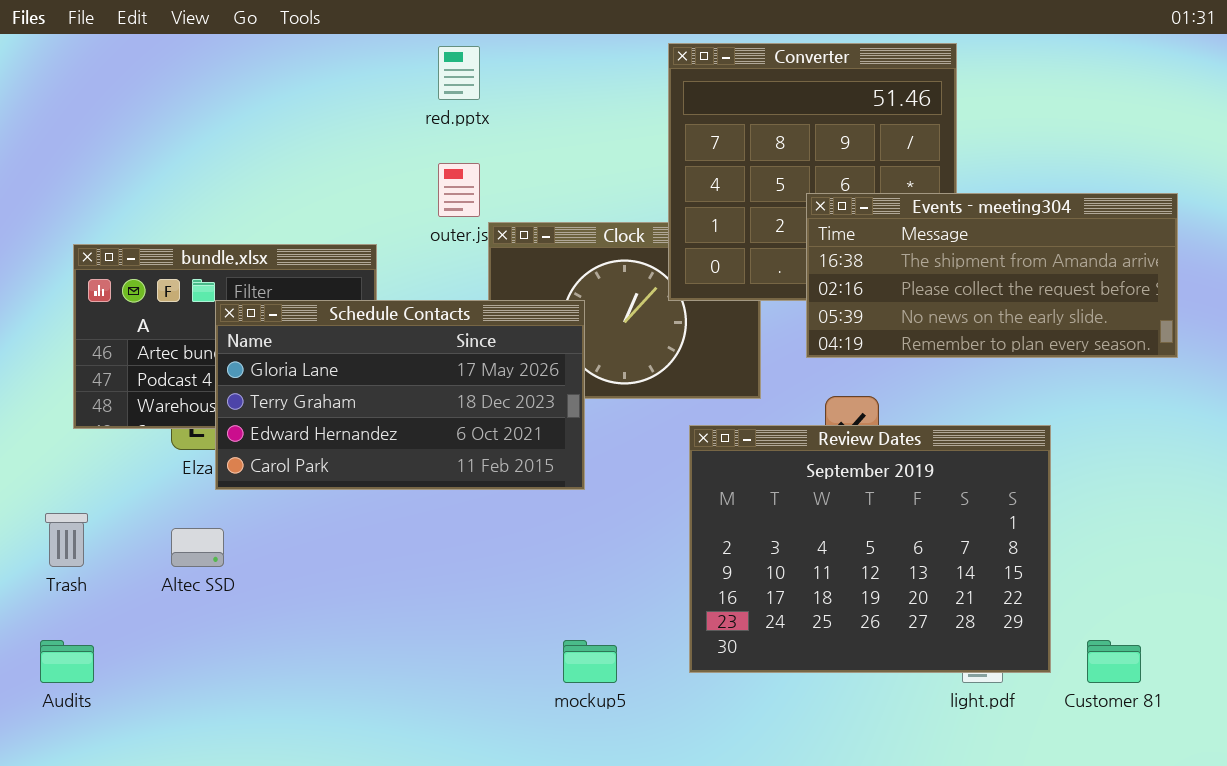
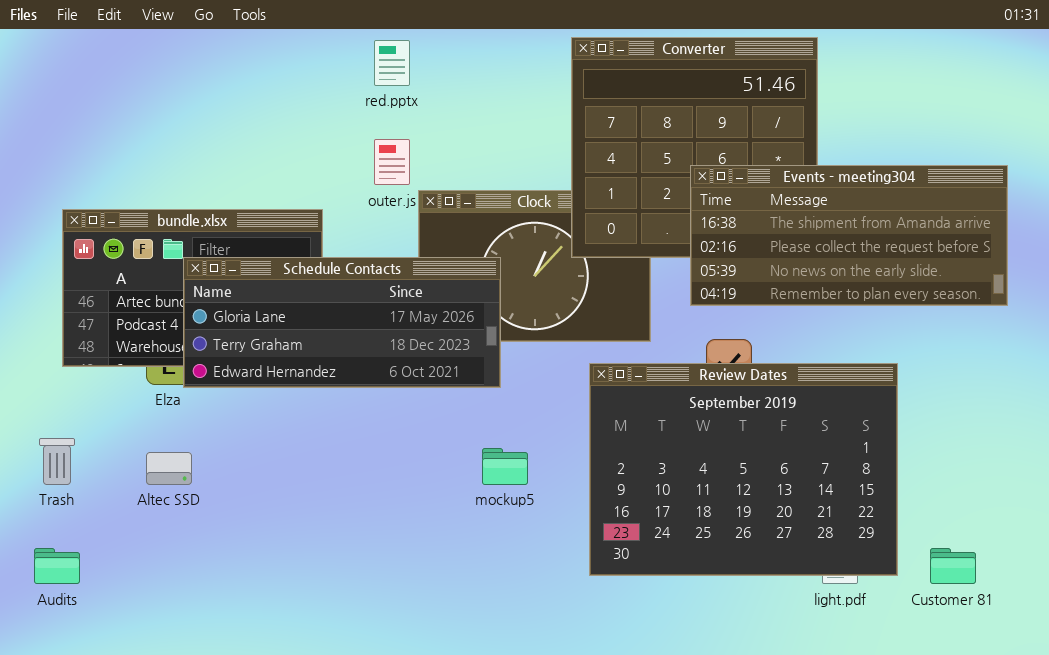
Schedule Contacts: [215,300,585,490] -> [183,257,501,388], resized
mockup5: [563,640,617,683] -> [482,448,528,485], moved

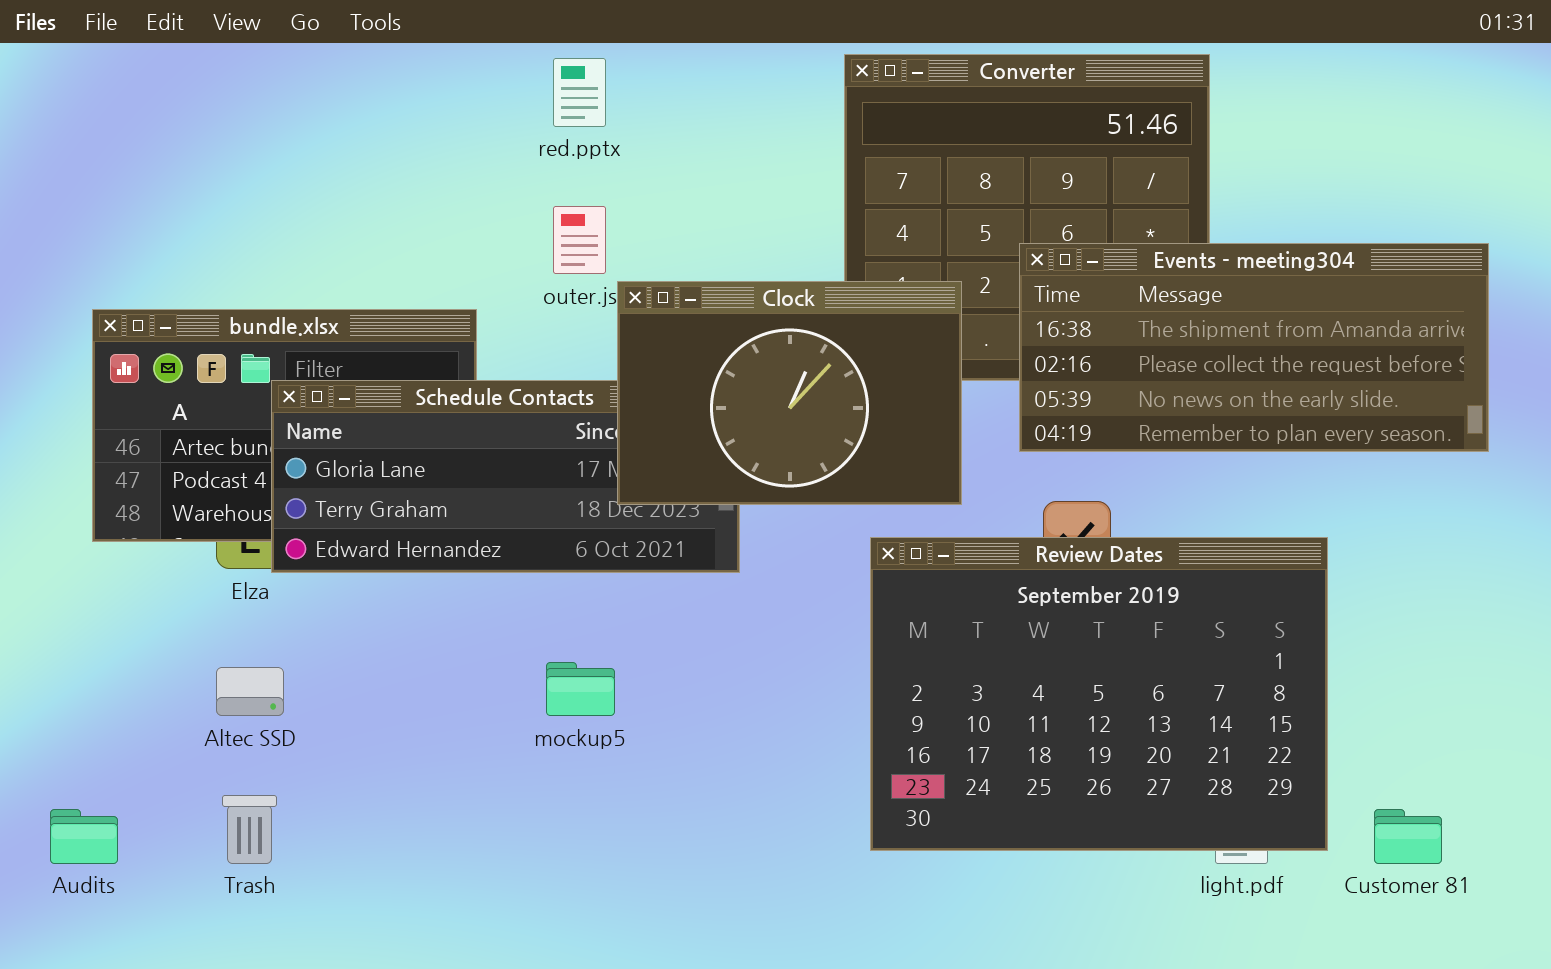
Clock: [418,190,651,342] -> [617,281,962,505], raised
Trash: [39,438,75,485] -> [222,795,277,864], moved
mockup5: [482,448,528,485] -> [546,662,615,716], moved

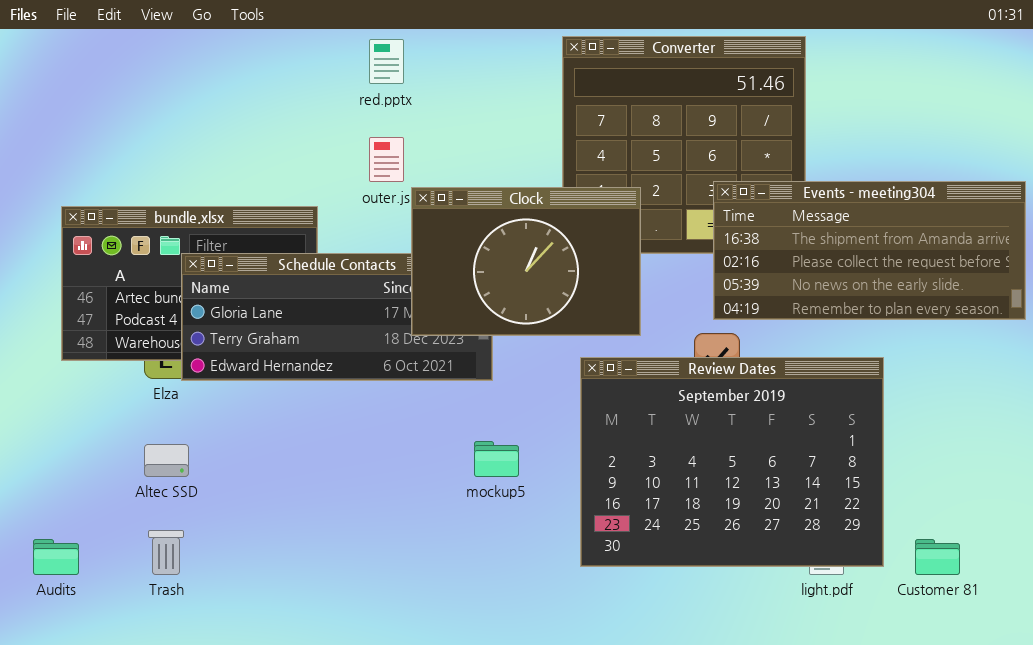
Events - meeting304: [1019,243,1489,452] -> [713,181,1026,320], moved
mockup5: [546,662,615,716] -> [474,441,519,477], moved

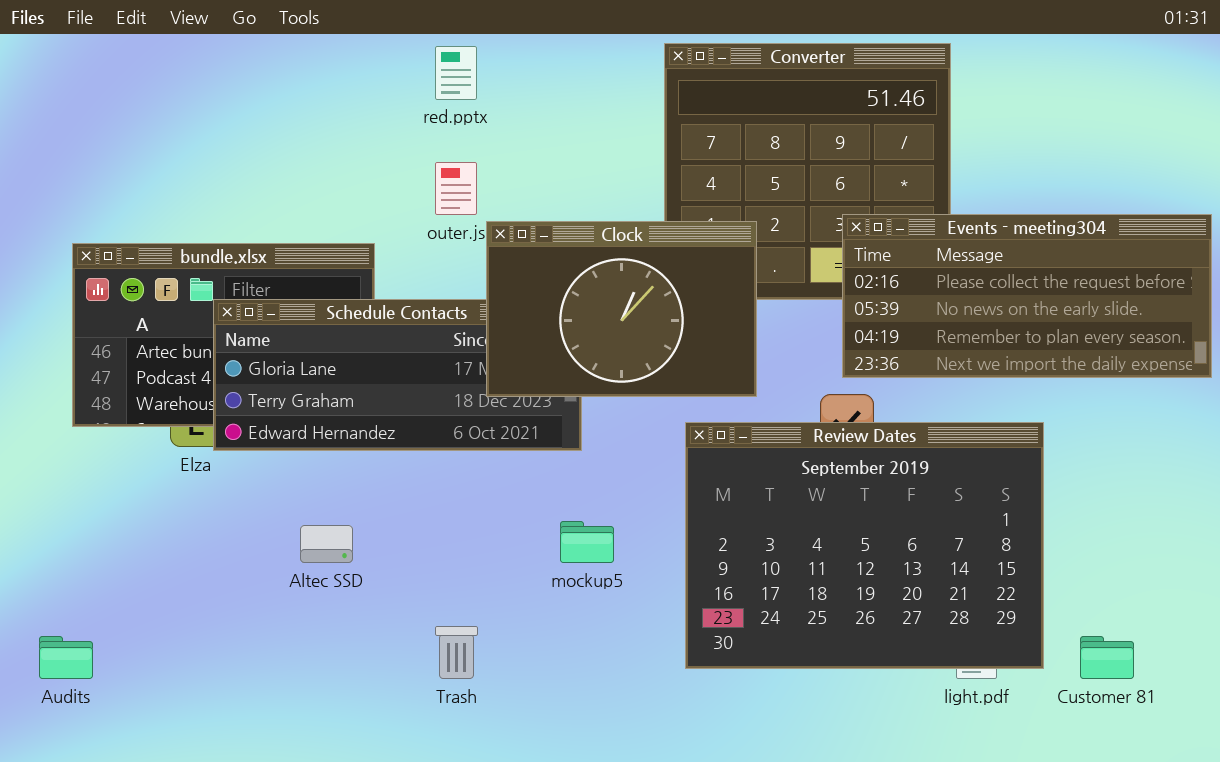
Events - meeting304: [713,181,1026,320] -> [842,214,1212,378], scrolled down 1 row
Altec SSD: [144,444,189,477] -> [300,525,353,563], moved
Trash: [148,530,184,575] -> [435,626,478,679], moved

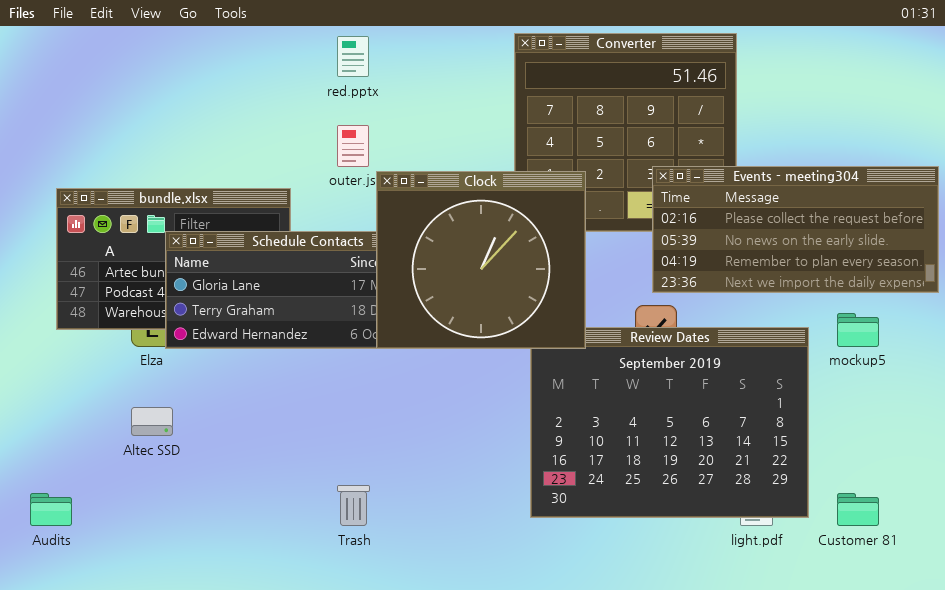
Clock: [486,221,757,397] -> [376,171,586,349], resized
mockup5: [560,521,614,563] -> [837,313,879,347], moved
Altec SSD: [300,525,353,563] -> [131,407,173,436], moved

